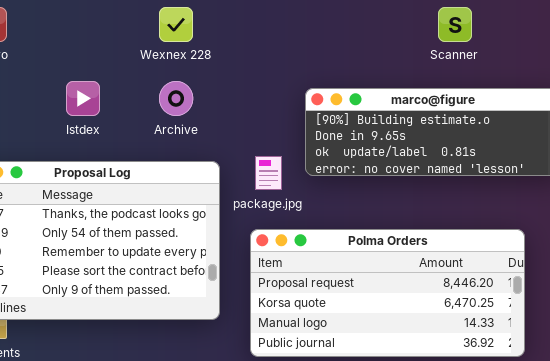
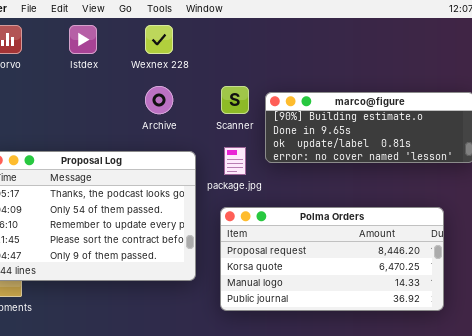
Scanner: [438,7,472,42] -> [221,86,249,114], moved
Istdex: [66,81,100,116] -> [69,25,97,54], moved

